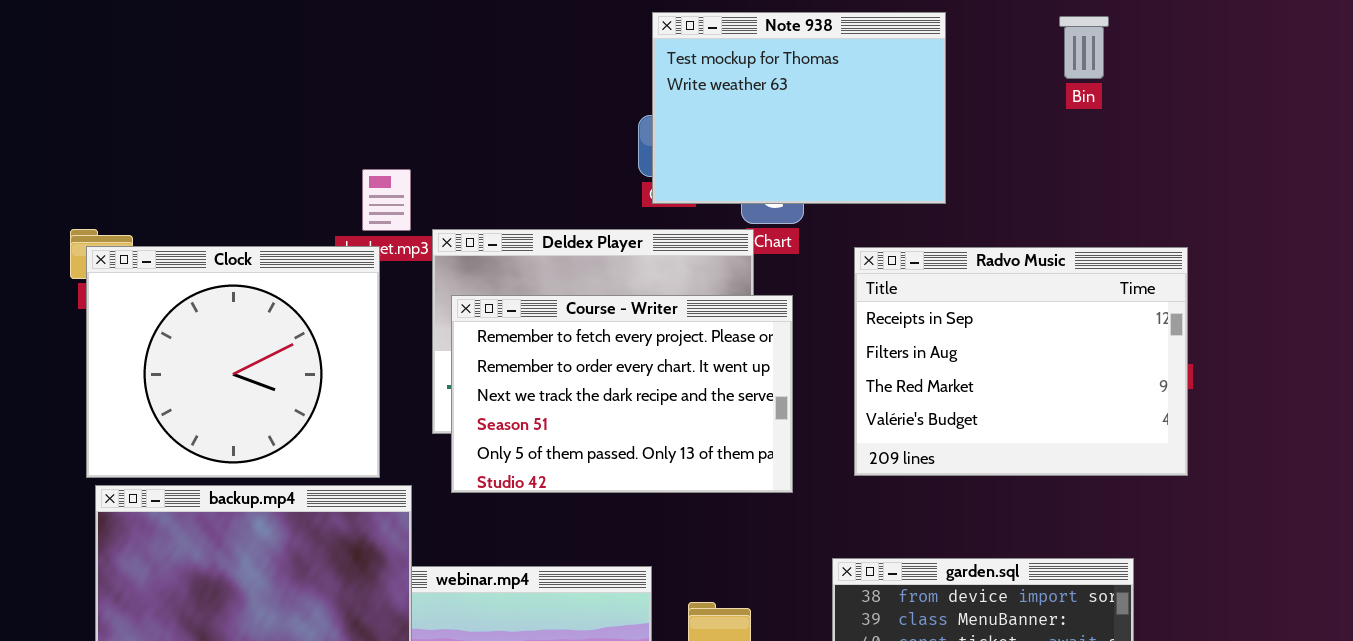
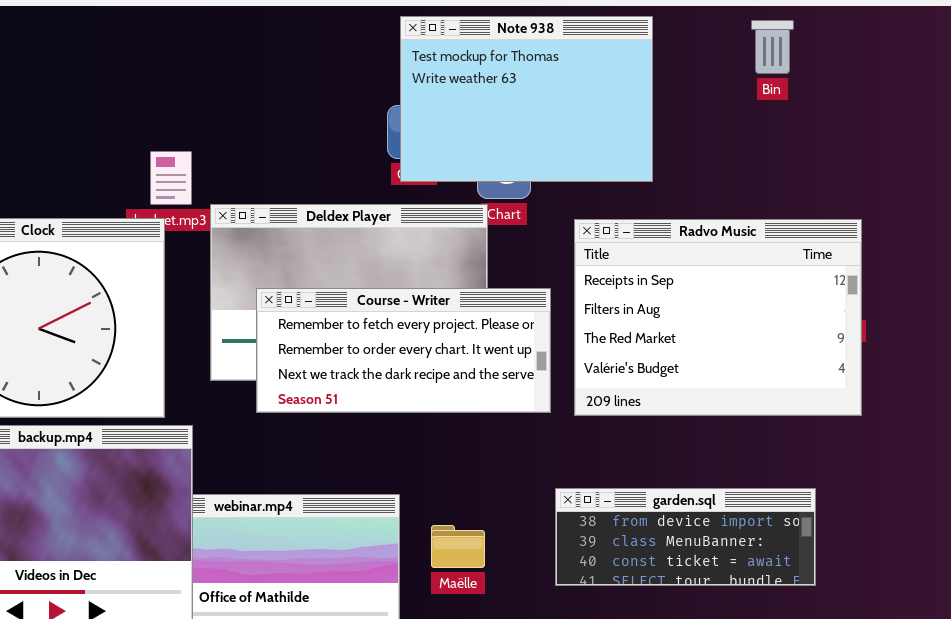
Course - Writer: [451,295,793,493] -> [256,288,551,413], moved, resized

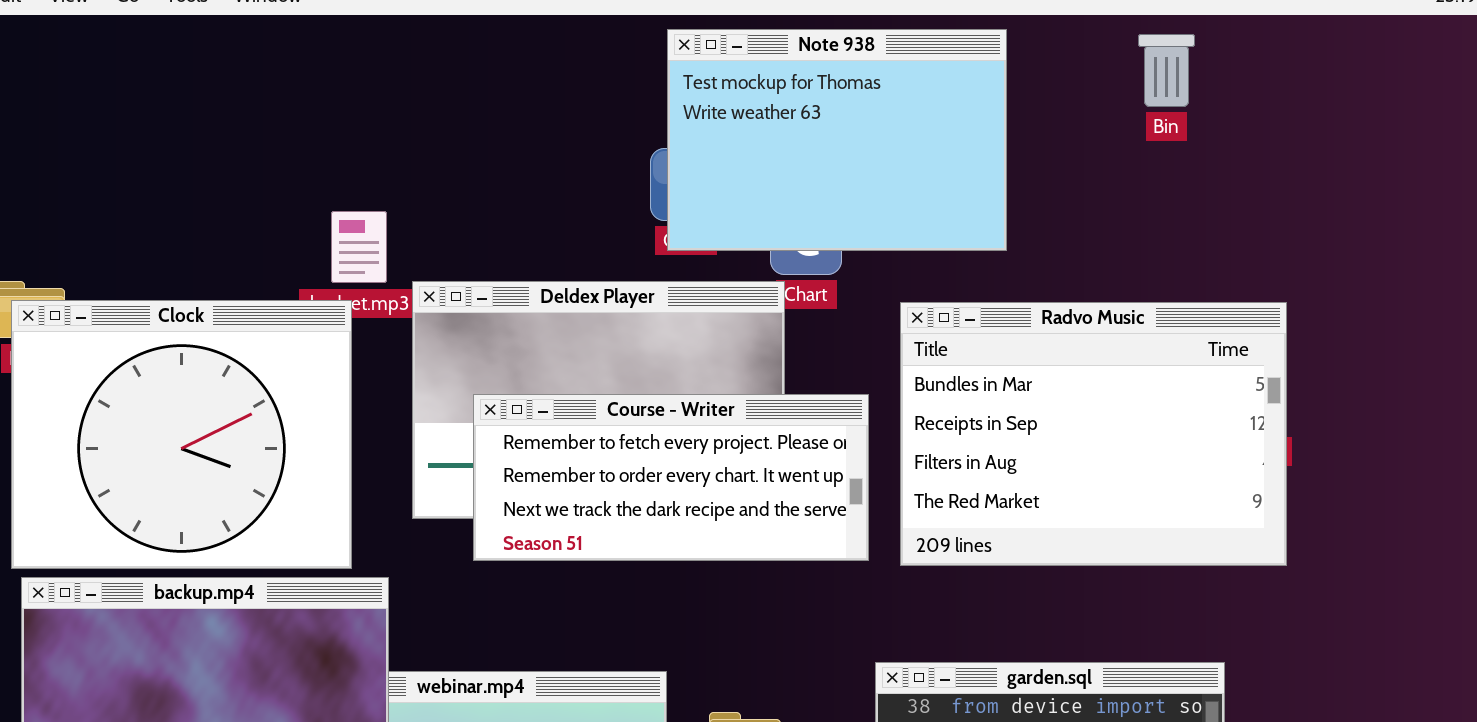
Radvo Music: [574,219,862,416] -> [900,302,1287,566], scrolled up 1 row

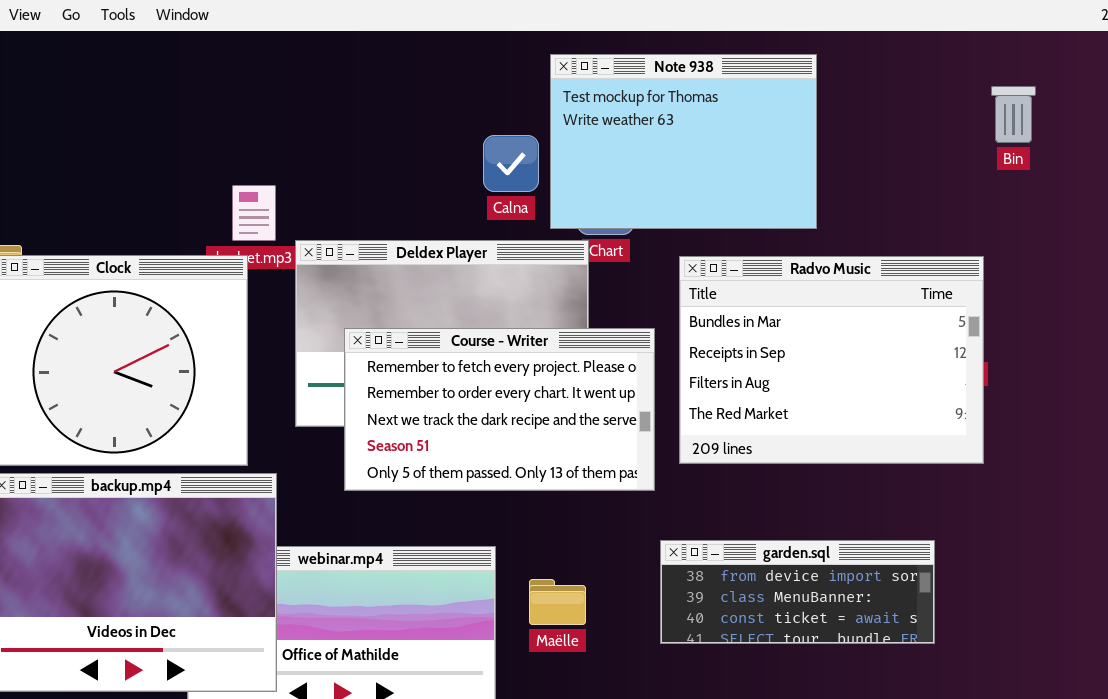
Note 938: [667,29,1007,251] -> [550,54,817,229], moved
Bin: [1138,34,1195,107] -> [991,86,1036,143], moved
Course - Writer: [473,394,869,561] -> [344,328,655,491], resized

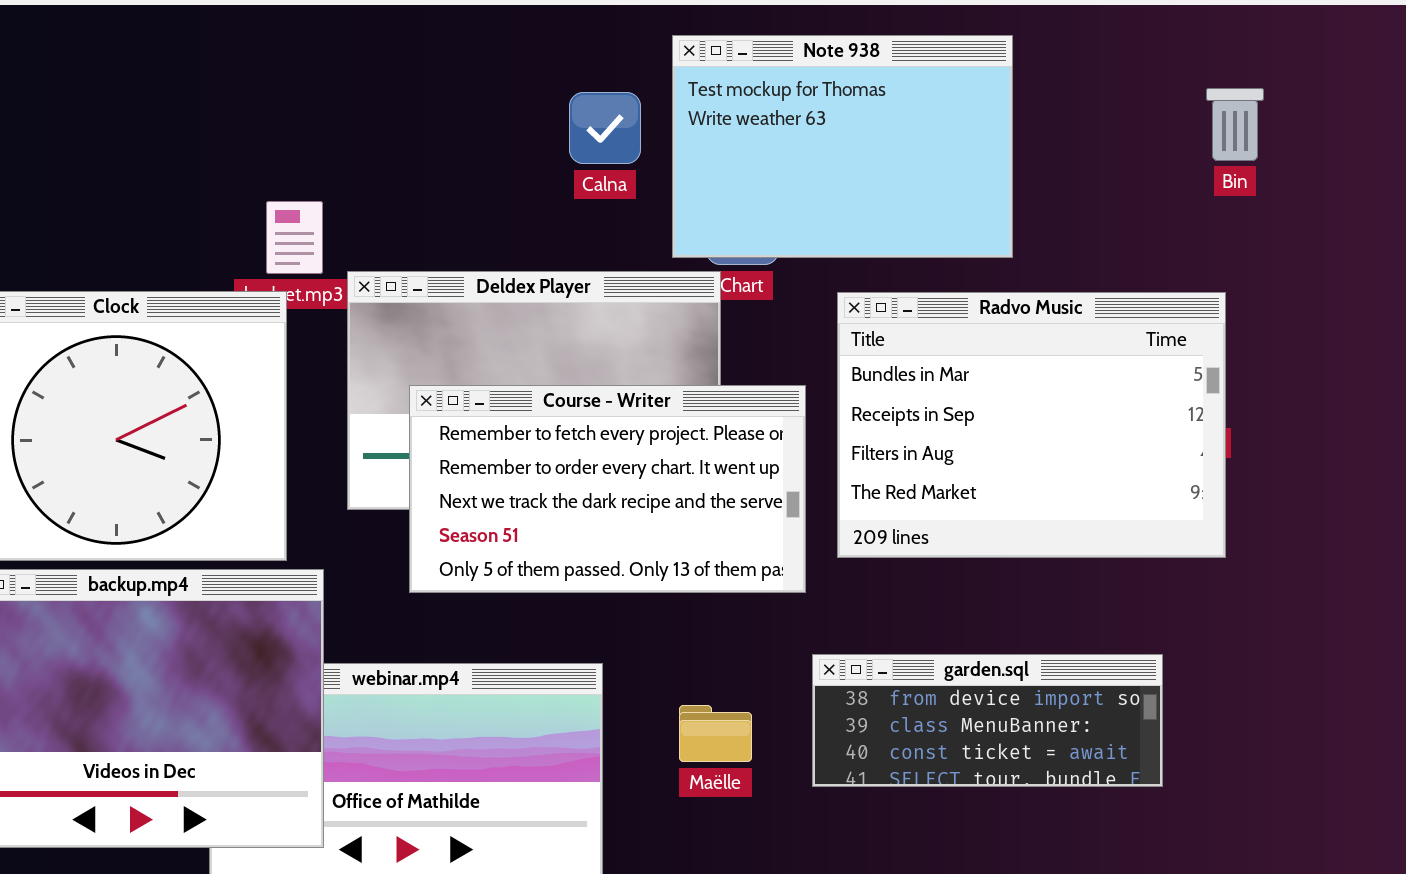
Bin: [991,86,1036,143] -> [1206,88,1264,161], moved
Calna: [483,135,539,192] -> [569,92,641,164], moved
Maëlle: [529,579,586,625] -> [679,705,752,762], moved

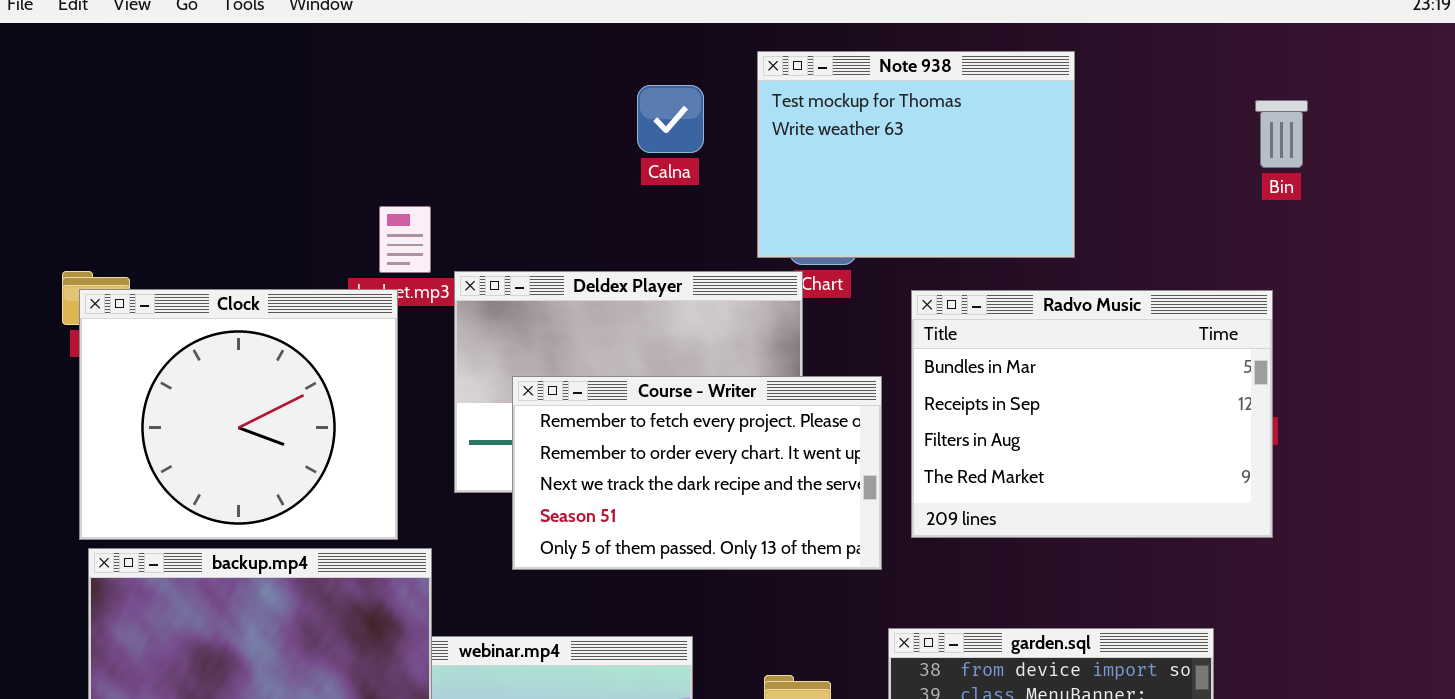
Calna: [569,92,641,164] -> [637,85,704,153], moved

